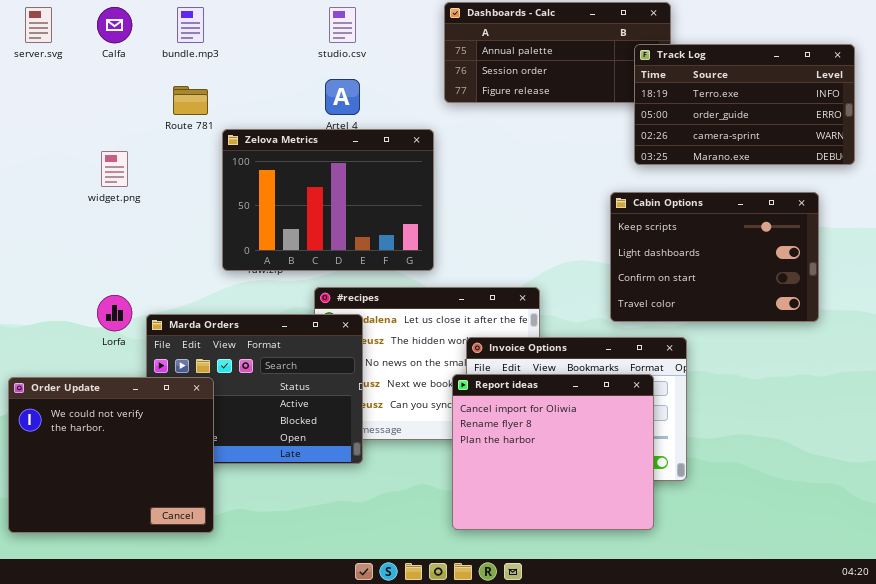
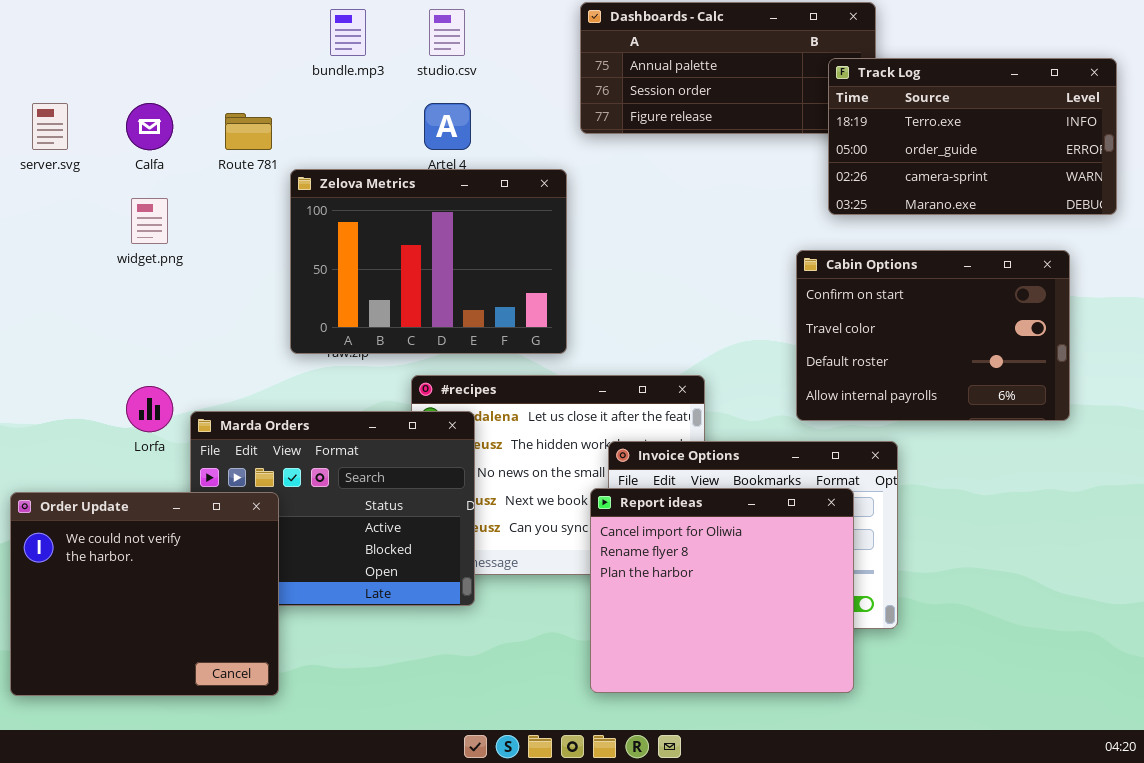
server.svg: [25,7,52,43] -> [32,103,68,150], moved
Calfa: [97,7,132,43] -> [126,103,173,150], moved
bundle.mp3: [177,7,204,43] -> [330,9,366,56], moved
Cabin Options: [610,192,819,322] -> [796,250,1070,421], scrolled down 2 rows

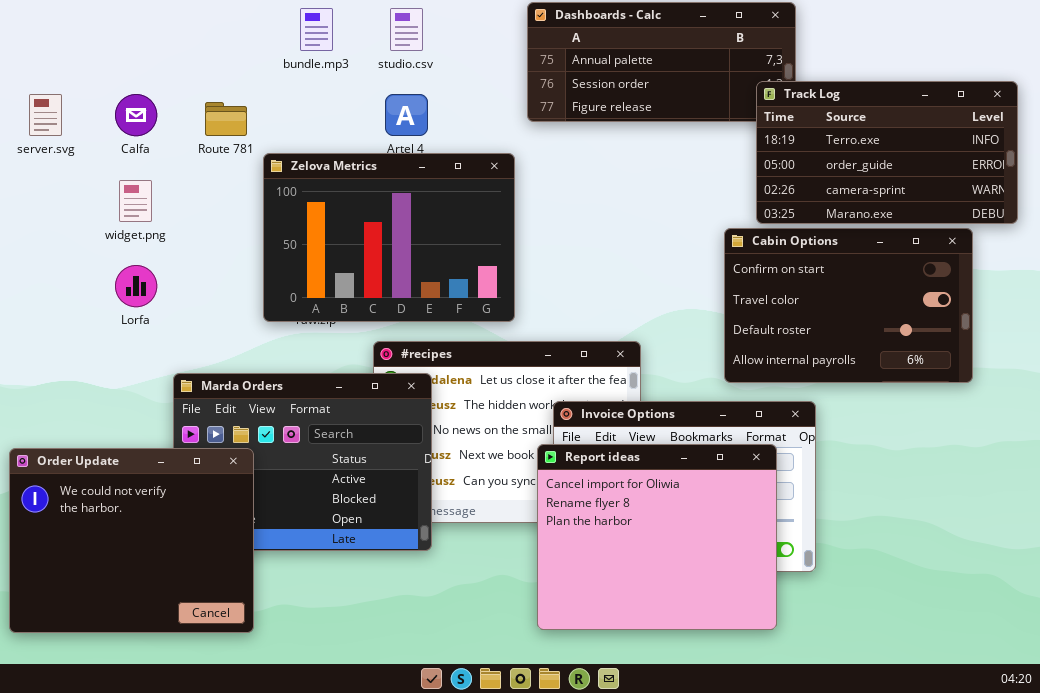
Track Log: [828,58,1117,215] -> [756,81,1018,224], moved
Lorfa: [126,386,173,432] -> [115,265,157,307], moved

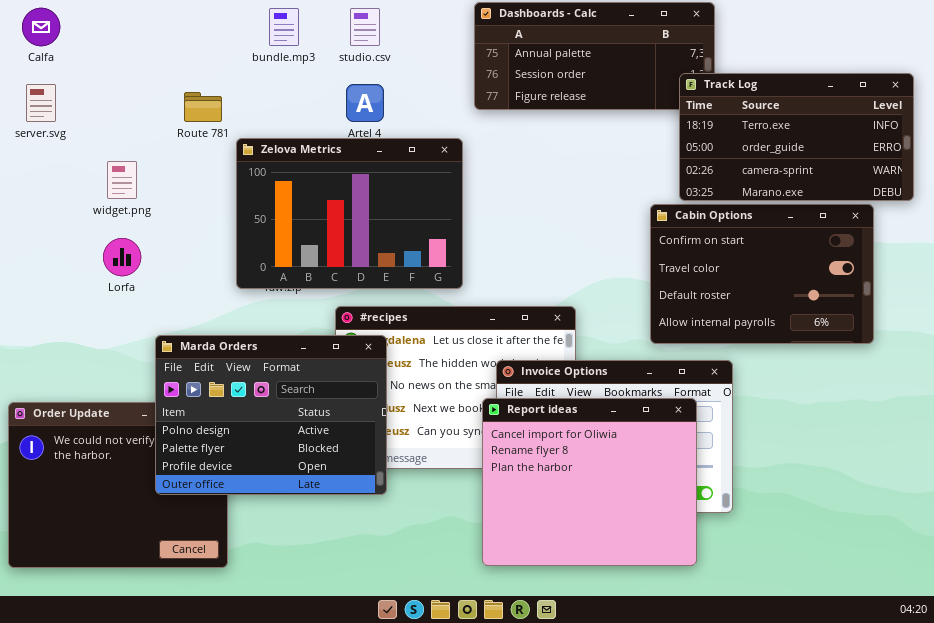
Calfa: [115,94,157,136] -> [22,8,60,46], moved
Marda Orders: [173,373,432,551] -> [155,335,387,495], raised

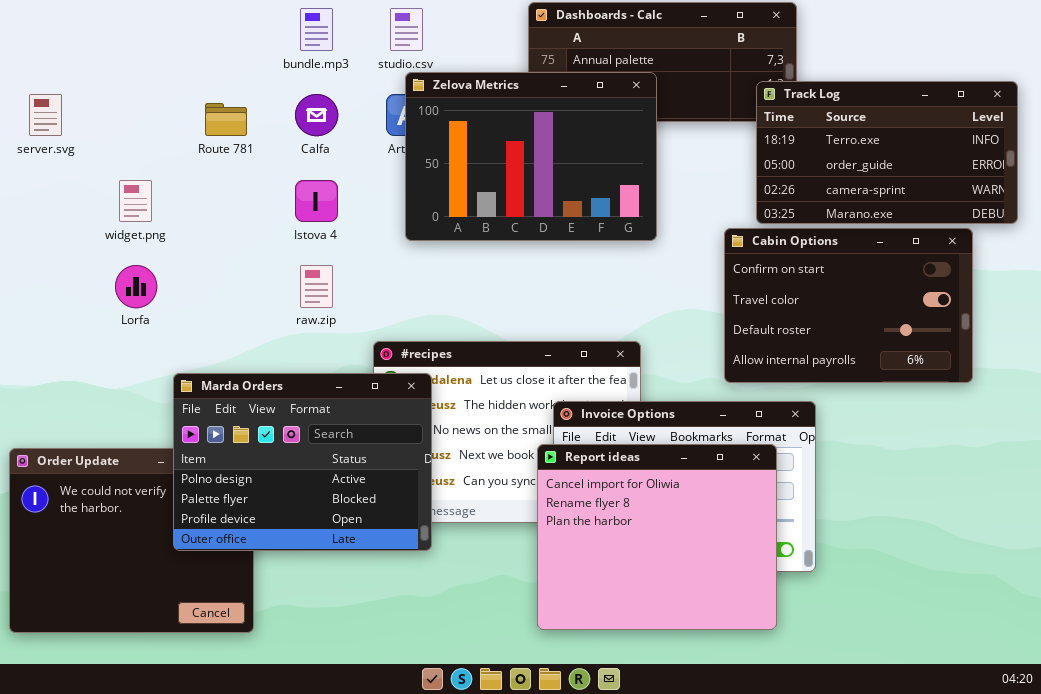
Calfa: [22,8,60,46] -> [295,94,338,136], moved
Zelova Metrics: [236,138,463,289] -> [405,72,657,241], moved

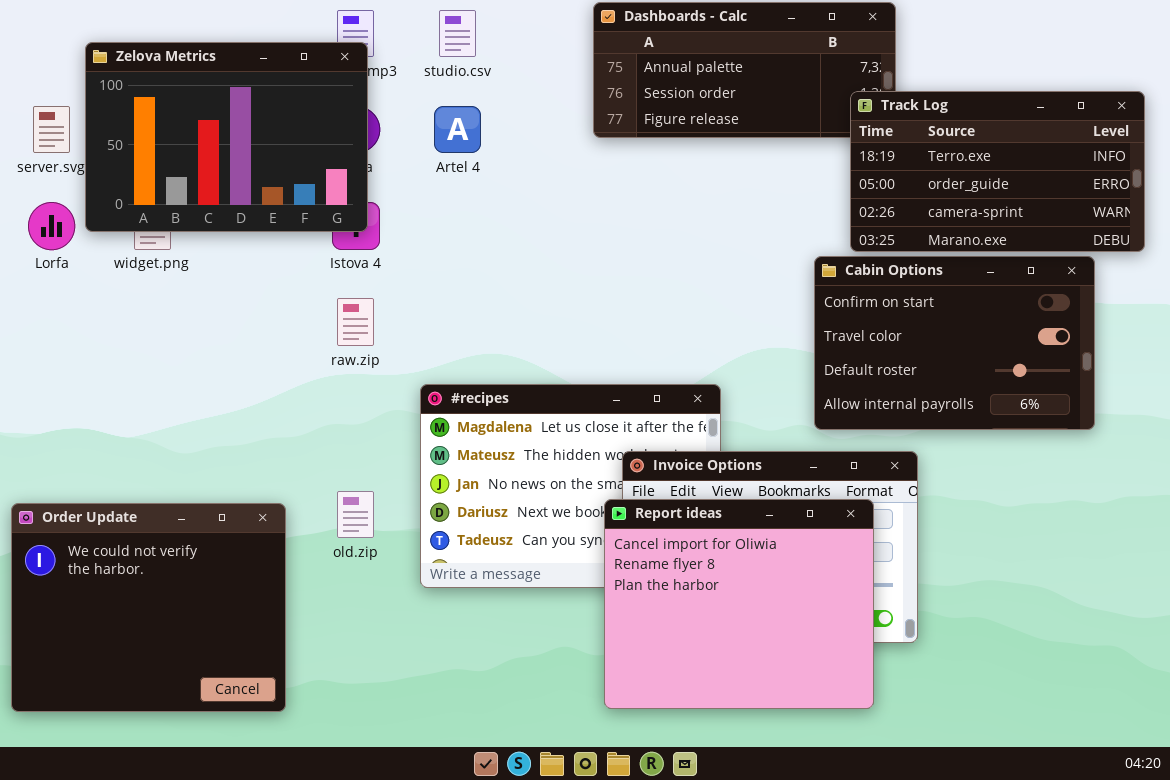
Zelova Metrics: [405,72,657,241] -> [85,42,368,232], moved
Lorfa: [115,265,157,308] -> [28,202,75,250], moved
Marda Orders: [173,373,432,551] -> none, closed

